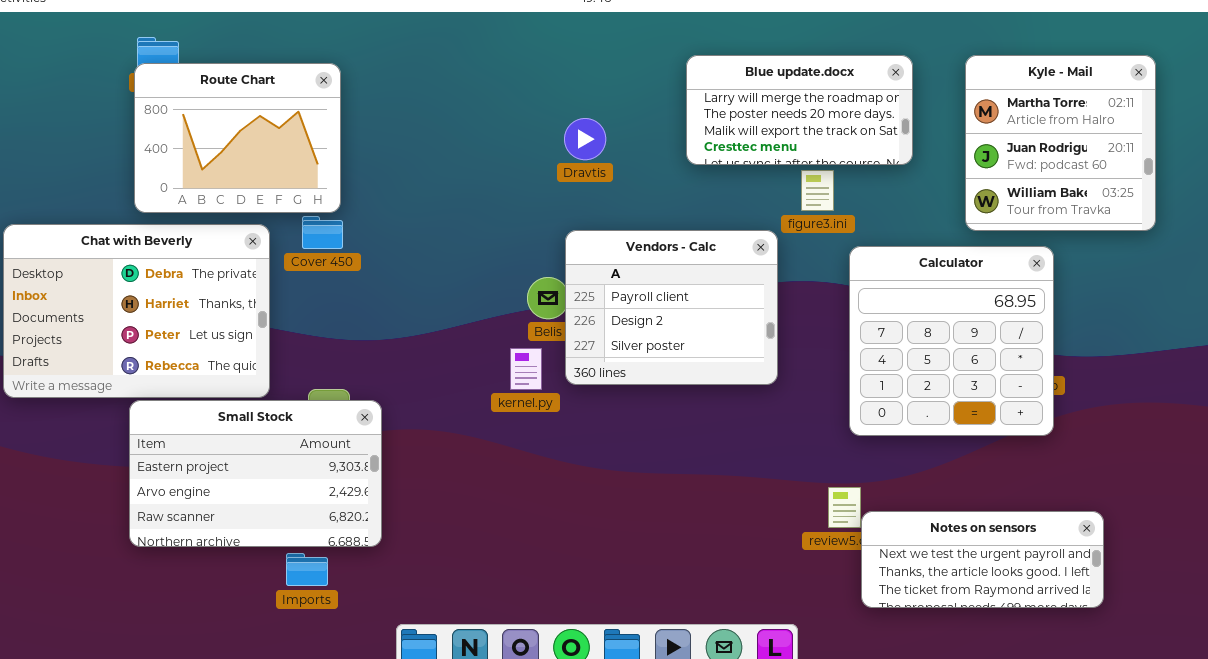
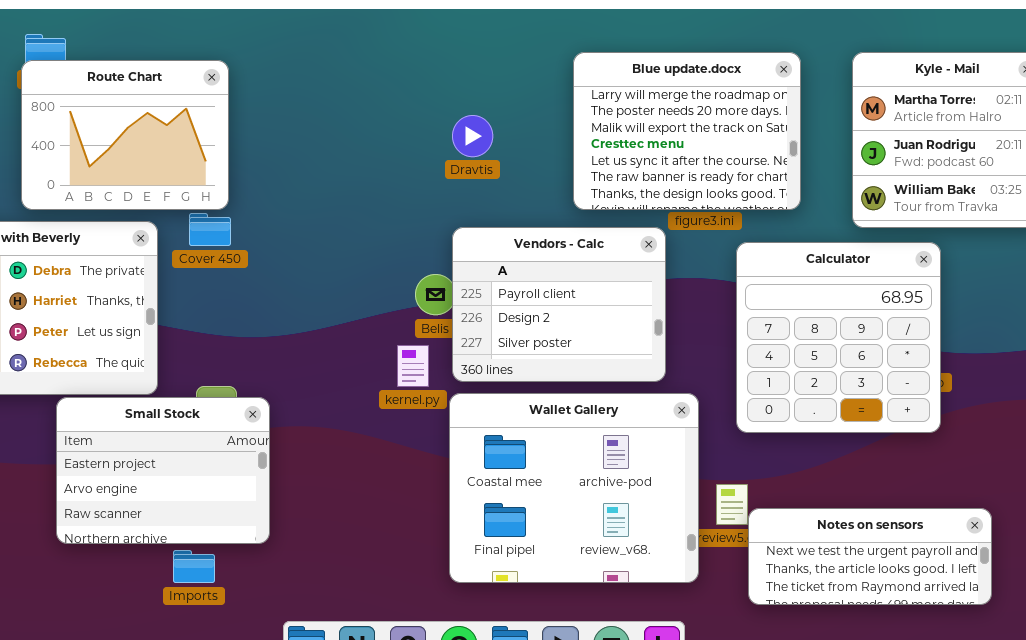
Blue update.docx: [686,55,913,165] -> [573,52,801,210], resized
Wallet Gallery: none -> [449,393,699,583], opened
Small Stock: [129,400,382,547] -> [56,397,270,544], resized

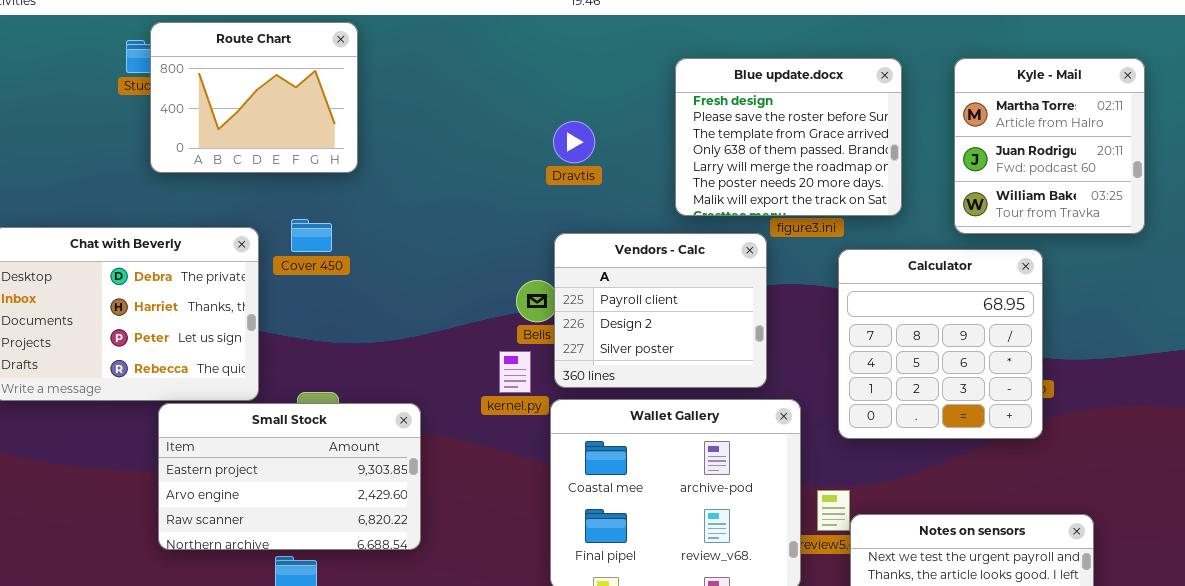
Blue update.docx: [573,52,801,210] -> [675,58,902,216], scrolled up 4 rows
Route Chart: [21,60,229,210] -> [150,22,358,173], moved
Small Stock: [56,397,270,544] -> [158,403,421,550], resized

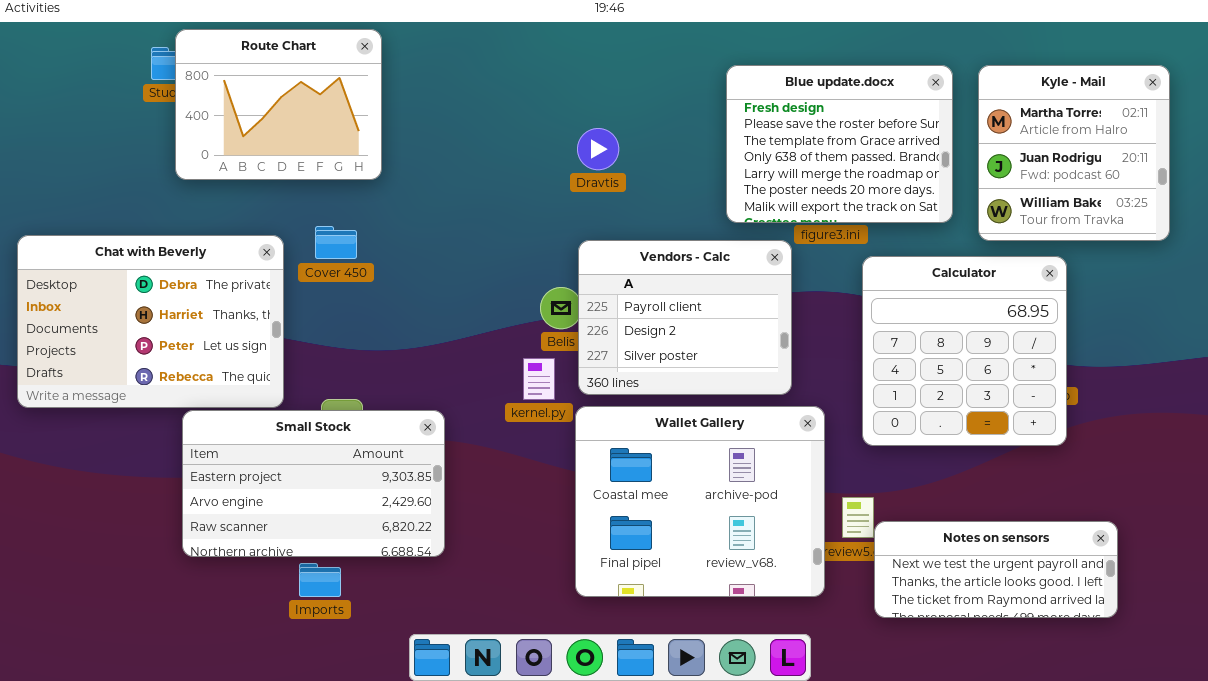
Blue update.docx: [675,58,902,216] -> [726,65,953,223], moved

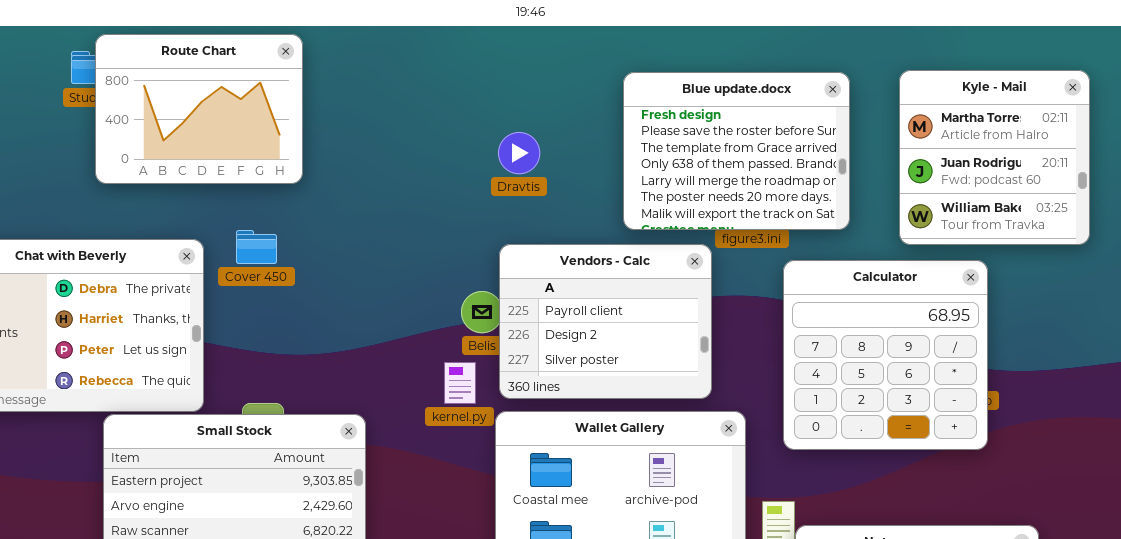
Blue update.docx: [726,65,953,223] -> [623,72,850,230], moved

